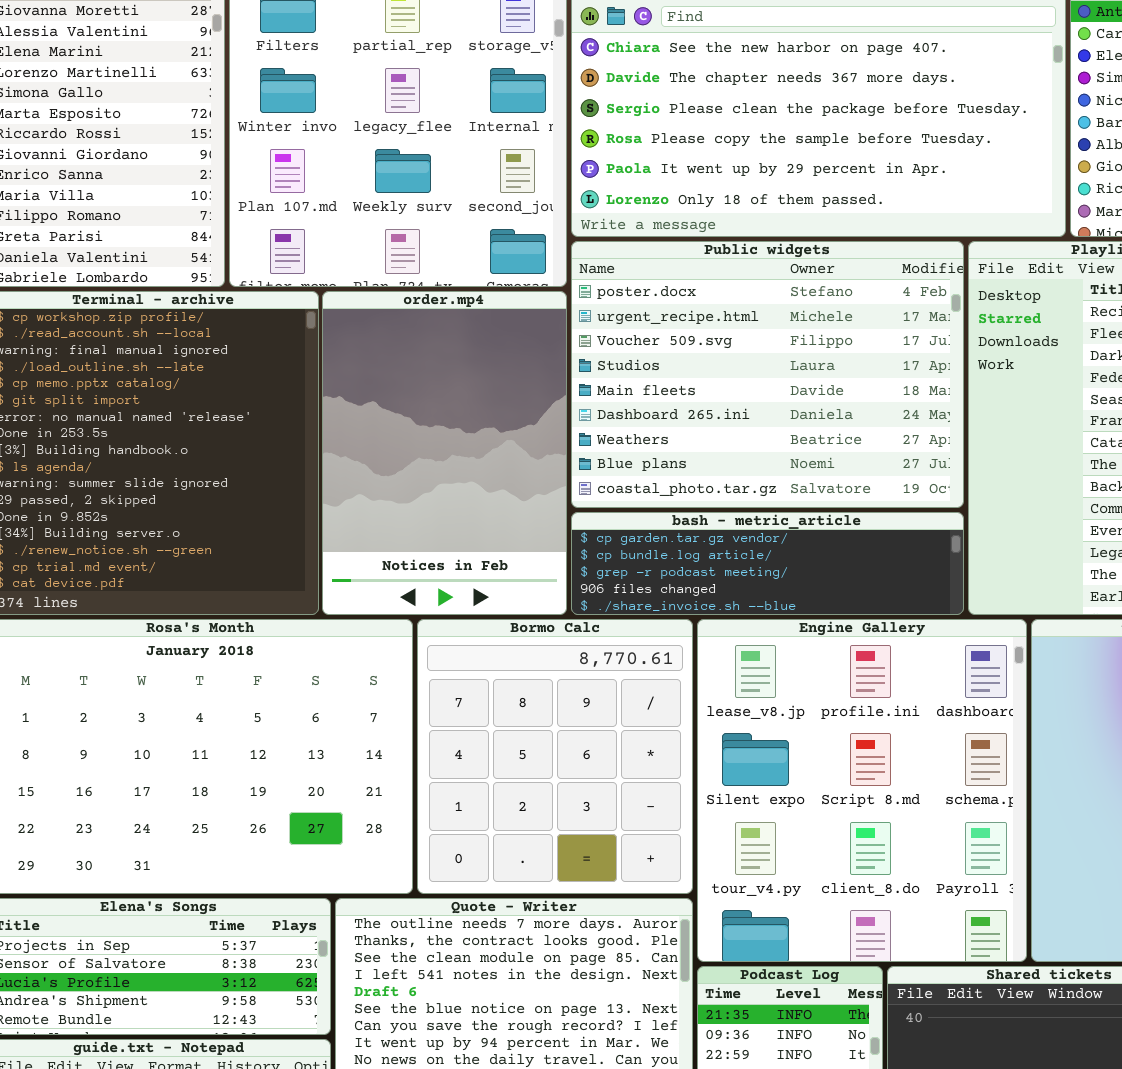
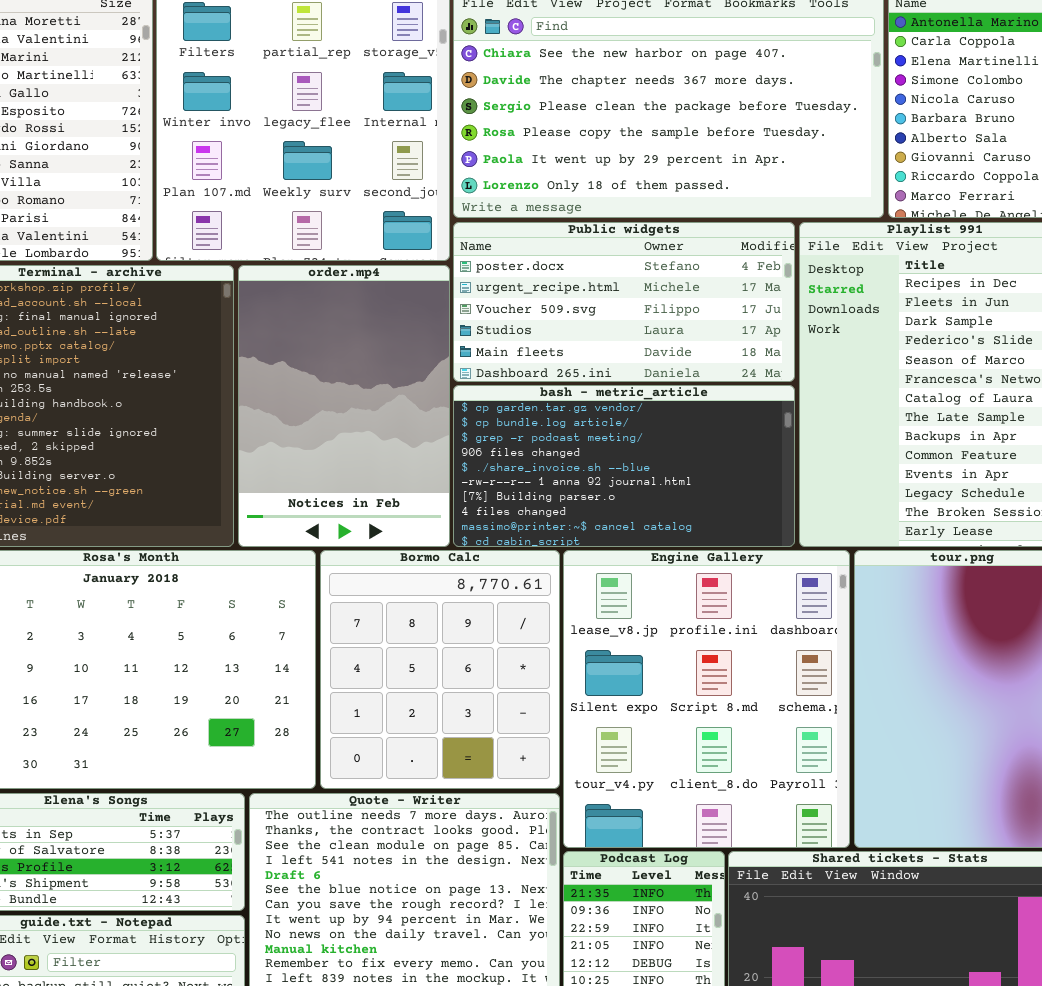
Public widgets: [571,241,964,508] -> [453,222,795,382], resized
bash - metric_article: [571,512,964,615] -> [453,385,795,547], resized

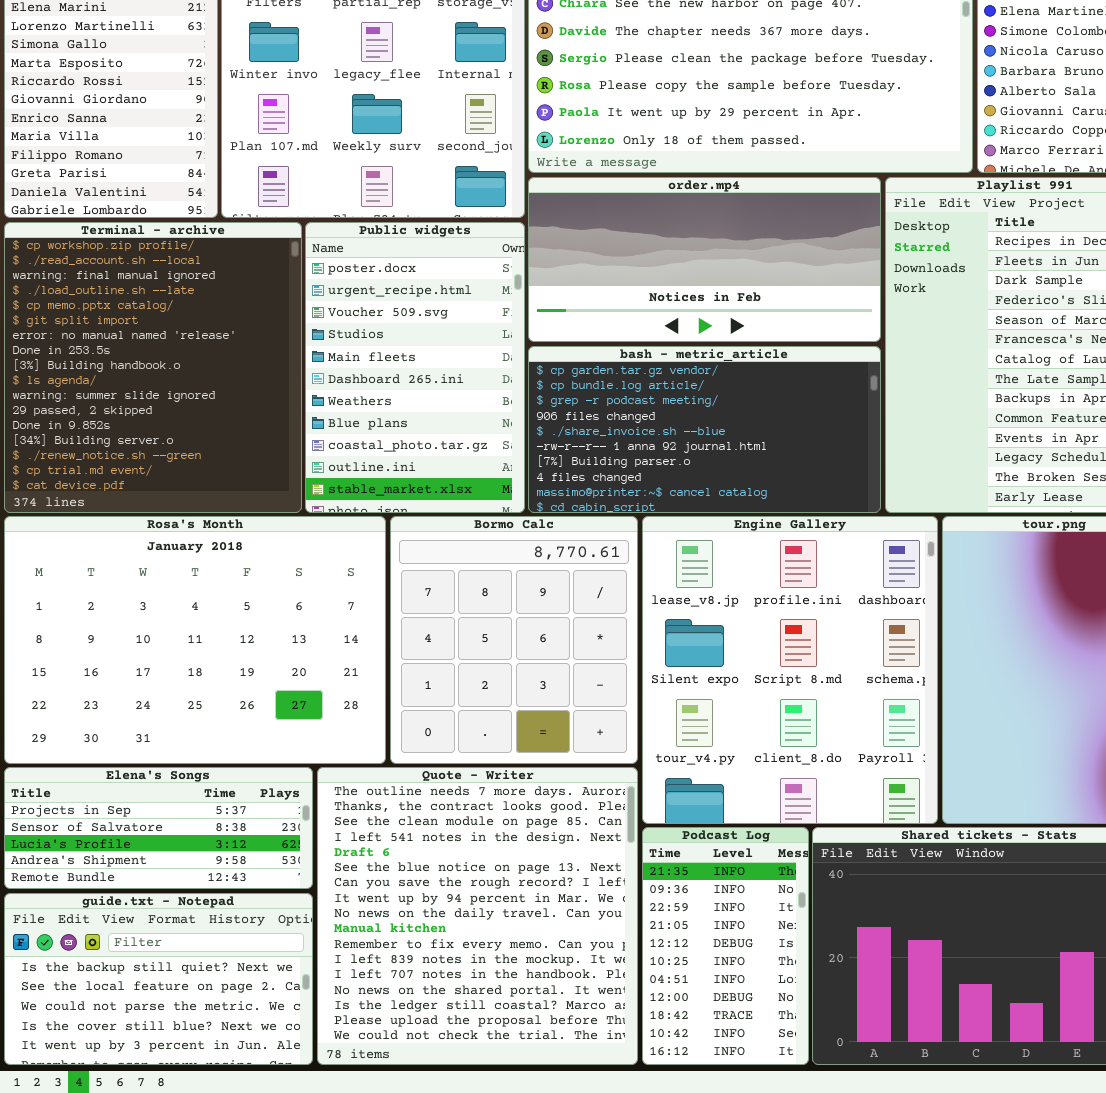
Public widgets: [453,222,795,382] -> [305,222,525,513], moved, resized
order.mp4: [238,265,450,547] -> [528,177,881,342], moved, resized

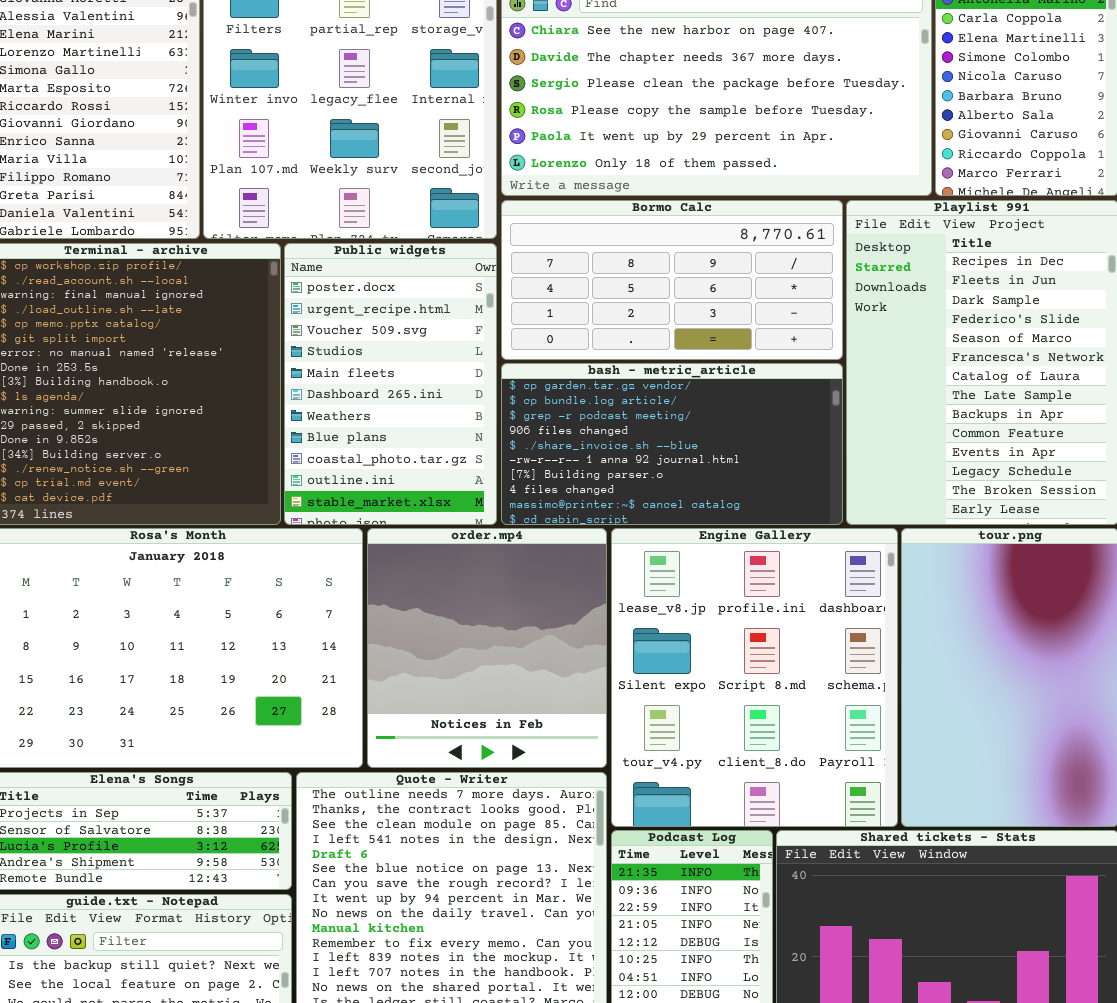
order.mp4: [528,177,881,342] -> [367,528,607,768], moved, resized
Bormo Calc: [390,516,638,764] -> [501,200,843,360], moved, resized

